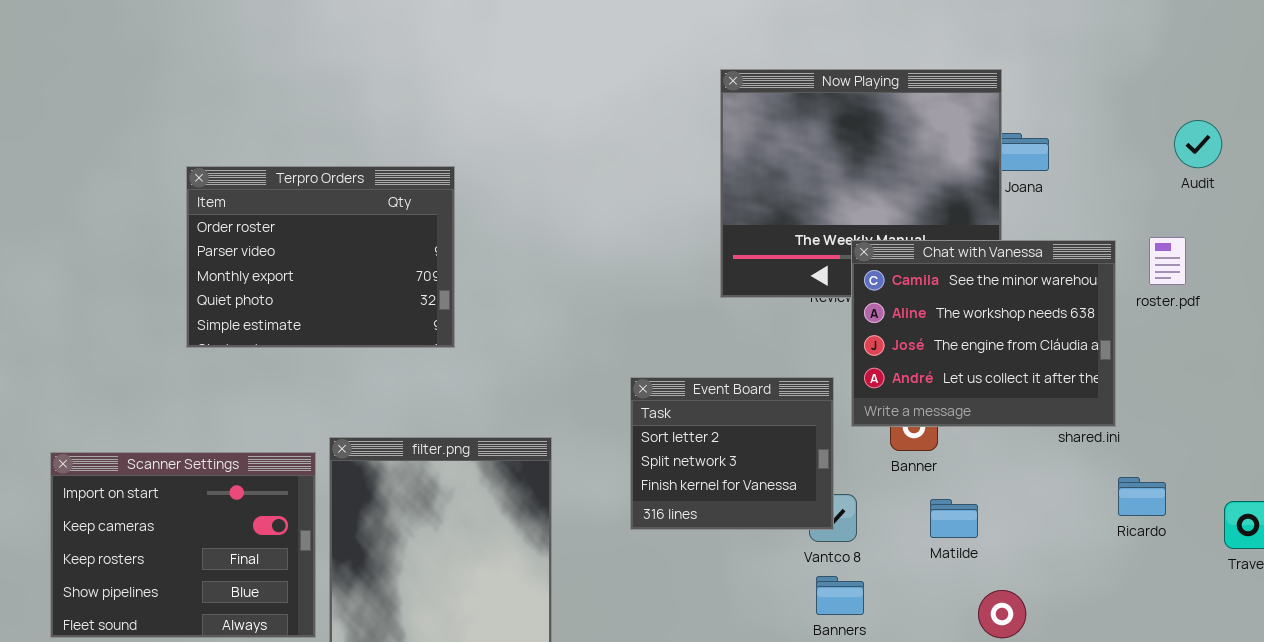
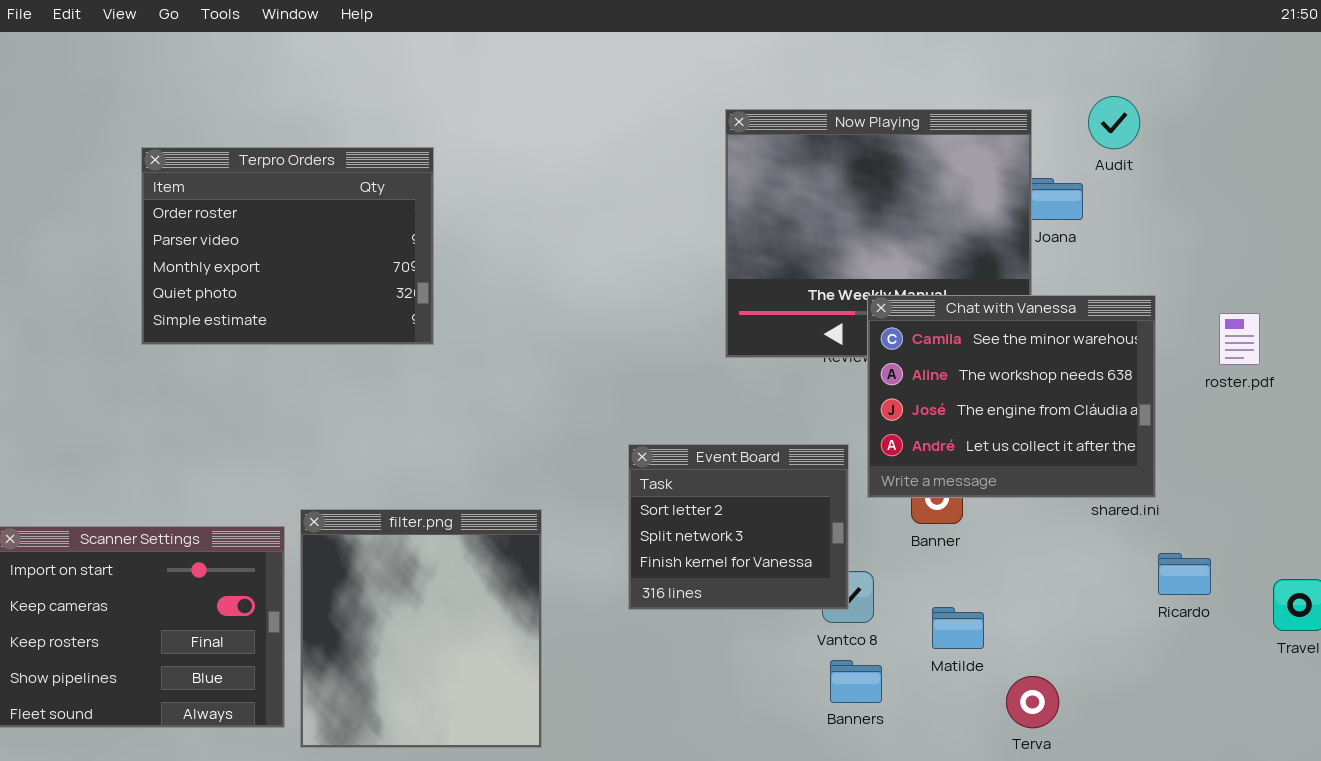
Audit: [1174,120,1222,168] -> [1088,96,1140,149], moved
Terpro Orders: [186,166,455,348] -> [141,147,434,345], moved
roster.pdf: [1149,237,1186,285] -> [1219,313,1260,365], moved
Matilde: [930,499,978,538] -> [932,607,984,649], moved

